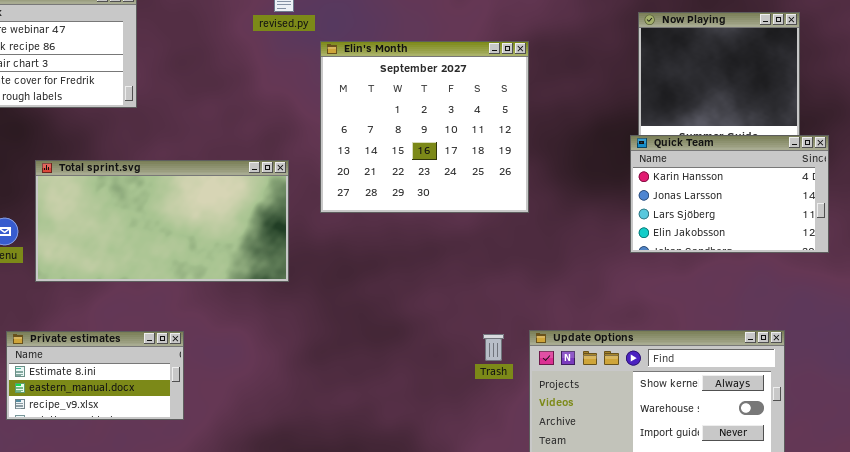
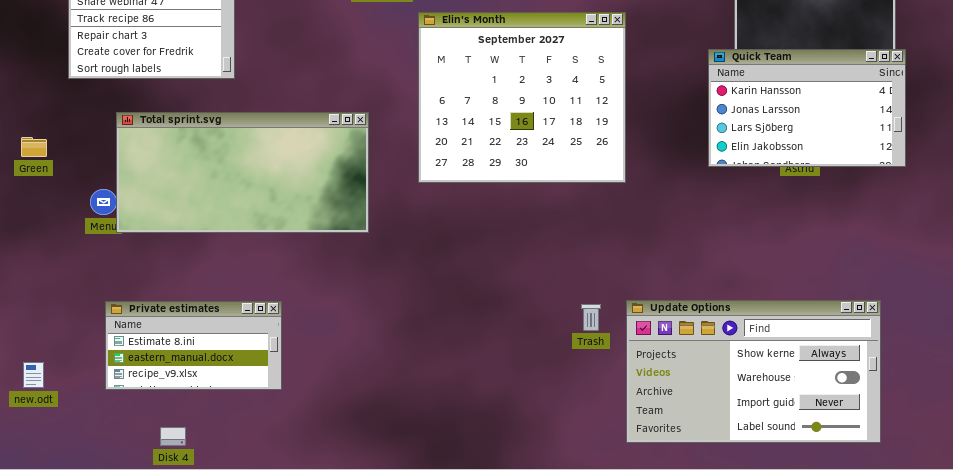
Quick Team: [630,135,829,253] -> [708,49,906,167], moved
Total sprint.svg: [35,160,289,282] -> [116,112,369,233], moved

